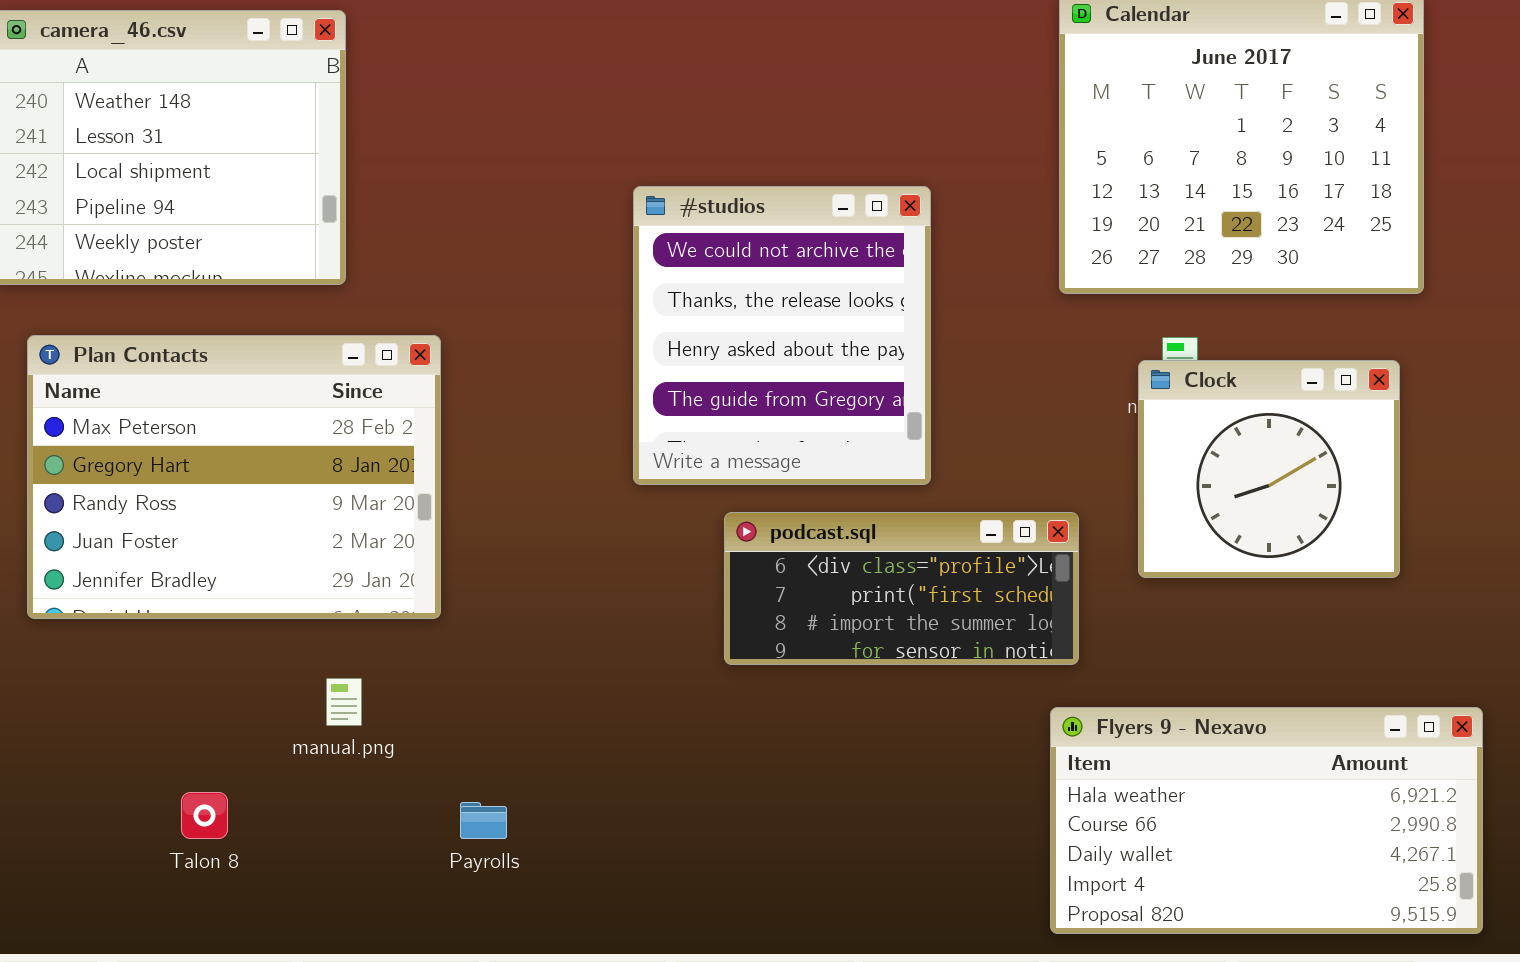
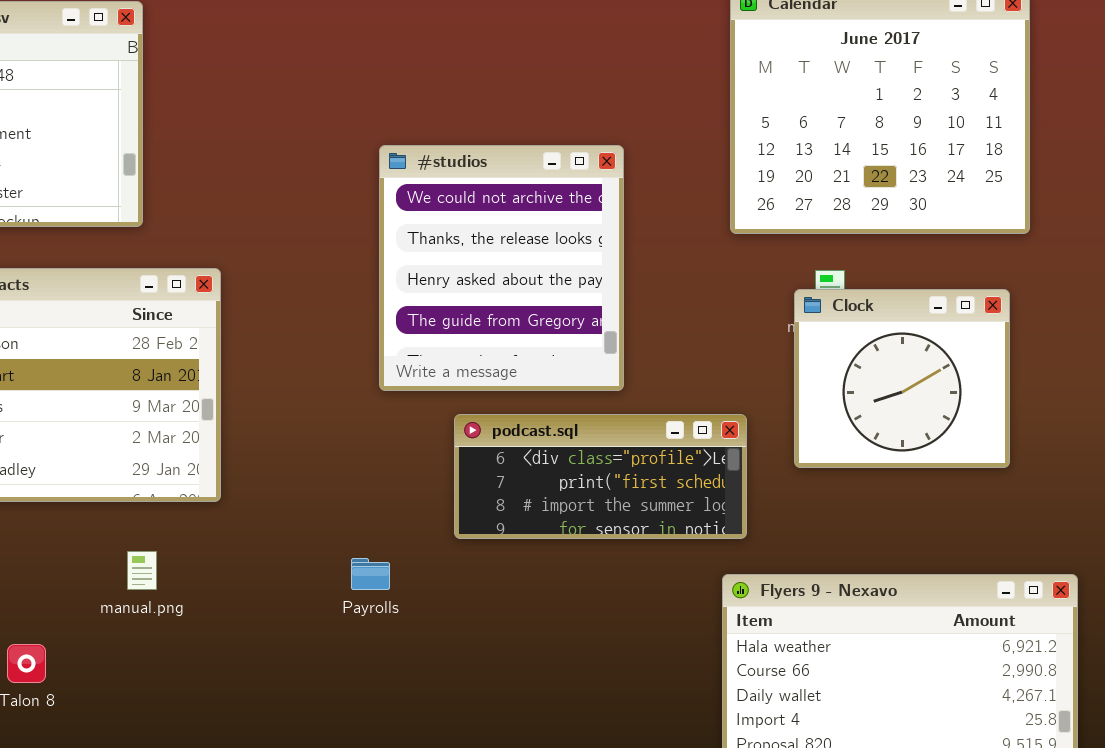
Payrolls: [460,802,507,839] -> [351,558,390,590], moved

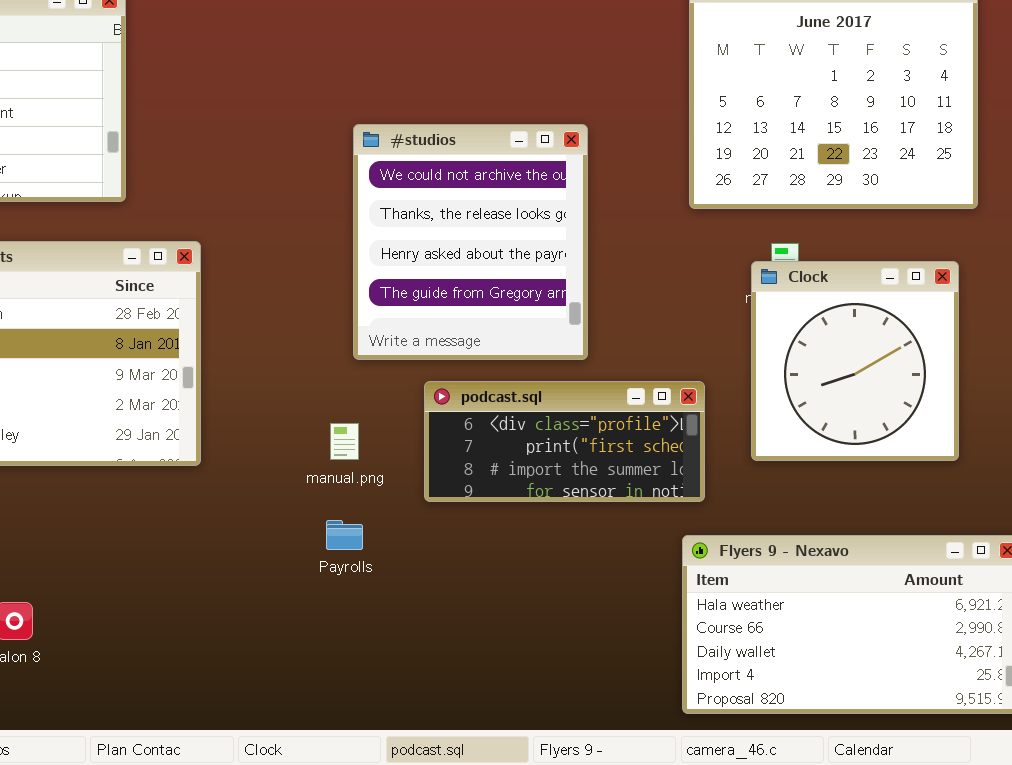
Clock: [794,289,1010,468] -> [751,261,959,461], resized
manual.png: [127,551,157,590] -> [330,423,359,460], moved

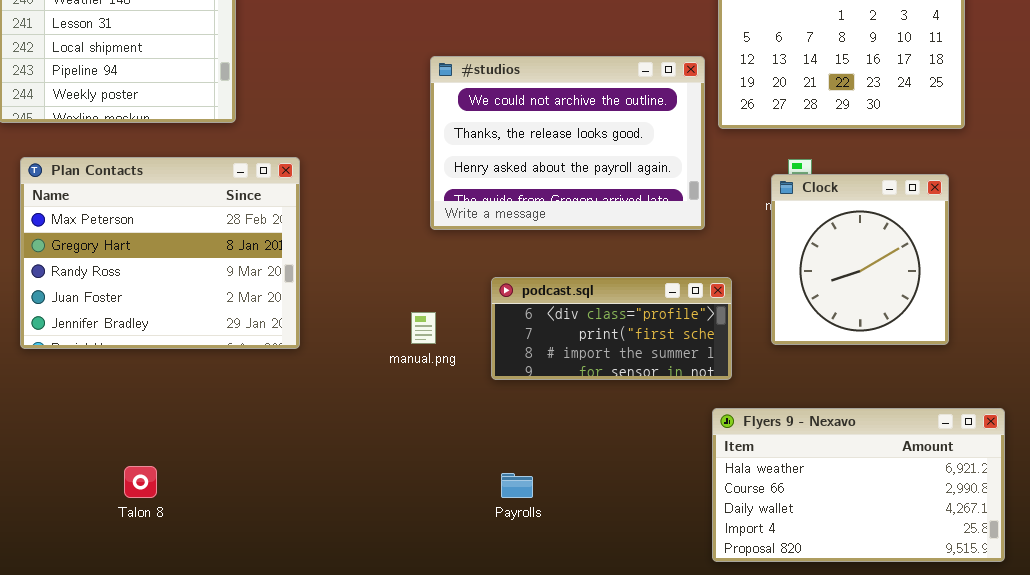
#studios: [353,124,588,360] -> [430,56,705,230], resized
Payrolls: [326,520,363,550] -> [501,473,533,498], moved

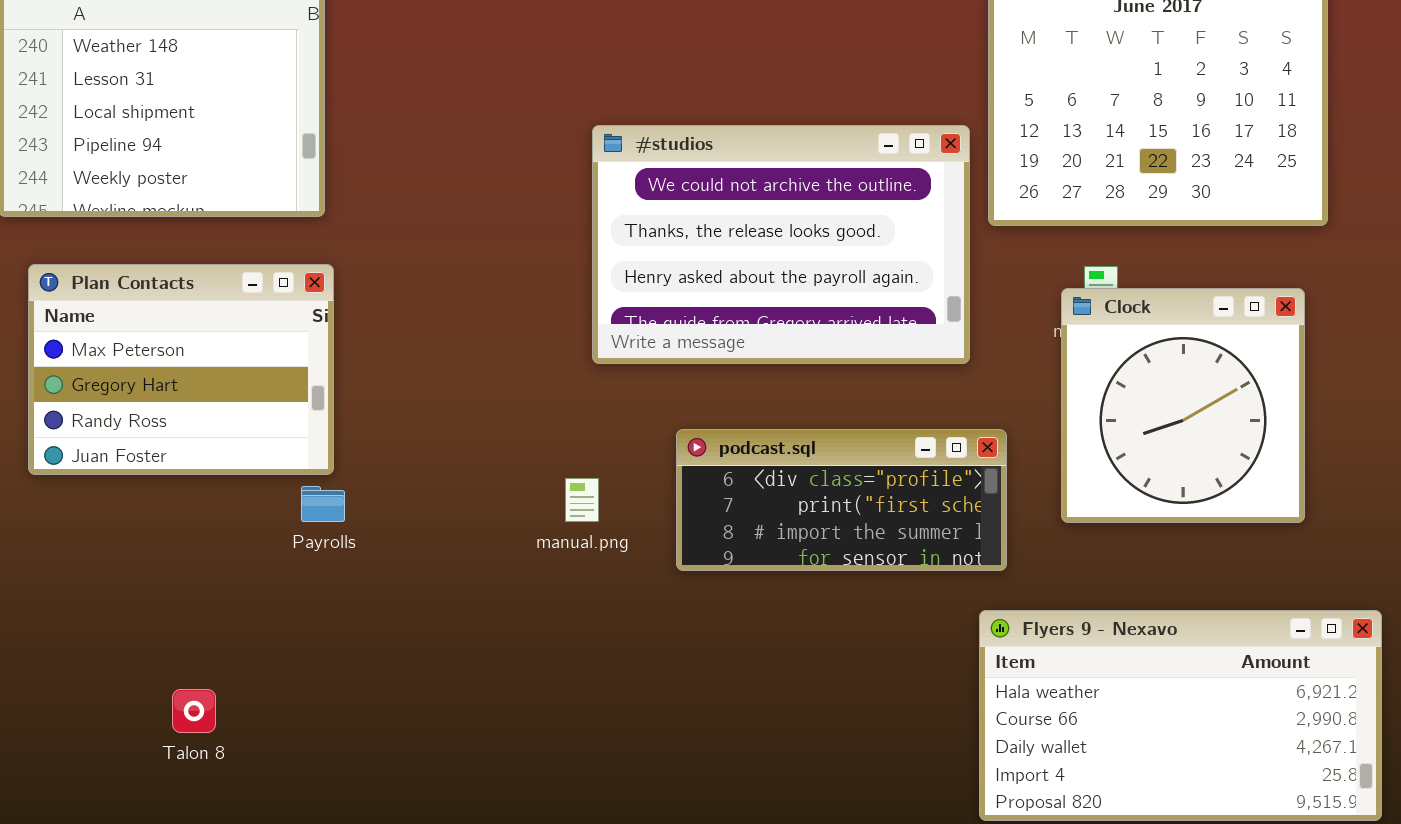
Plan Contacts: [20,157,300,349] -> [28,264,334,475], resized
Payrolls: [501,473,533,498] -> [301,486,345,522], moved

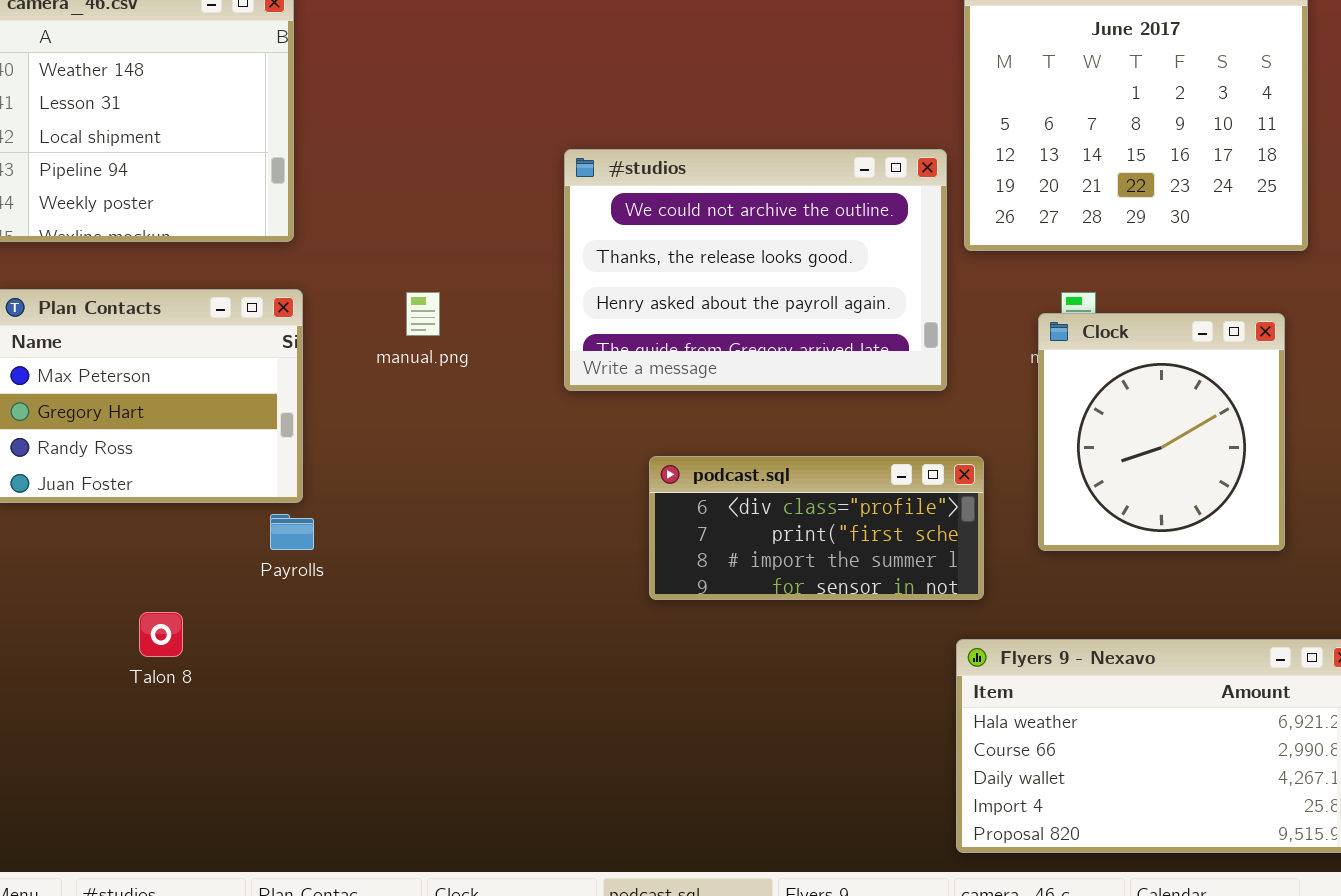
manual.png: [565,478,599,522] -> [406,292,440,336], moved
Talon 8: [172,689,216,733] -> [139,612,183,657], moved

